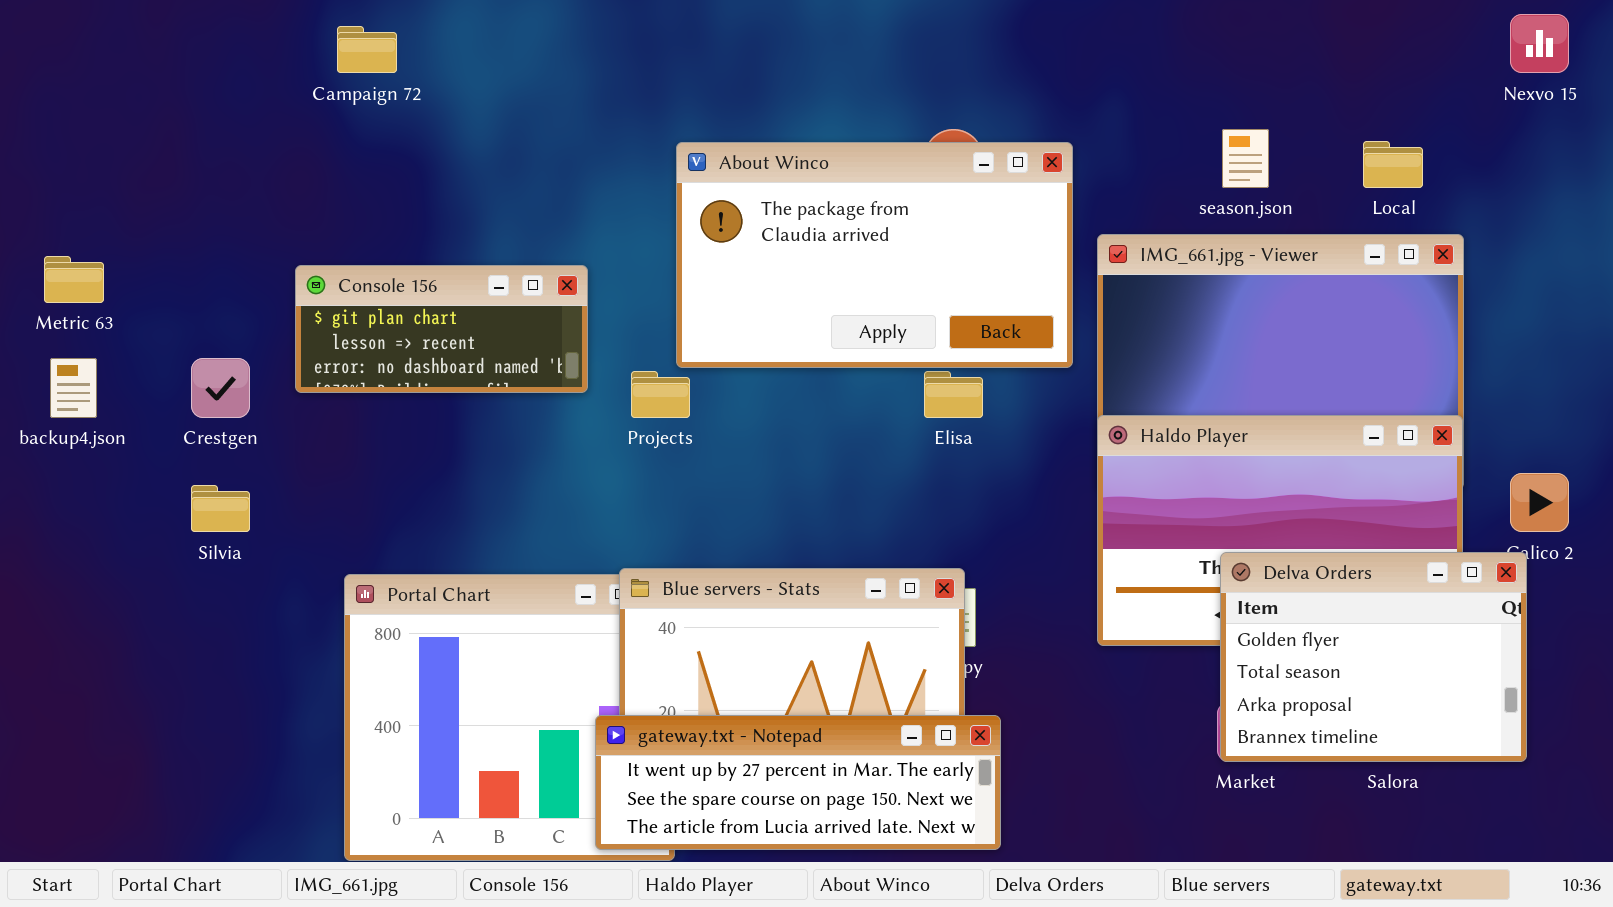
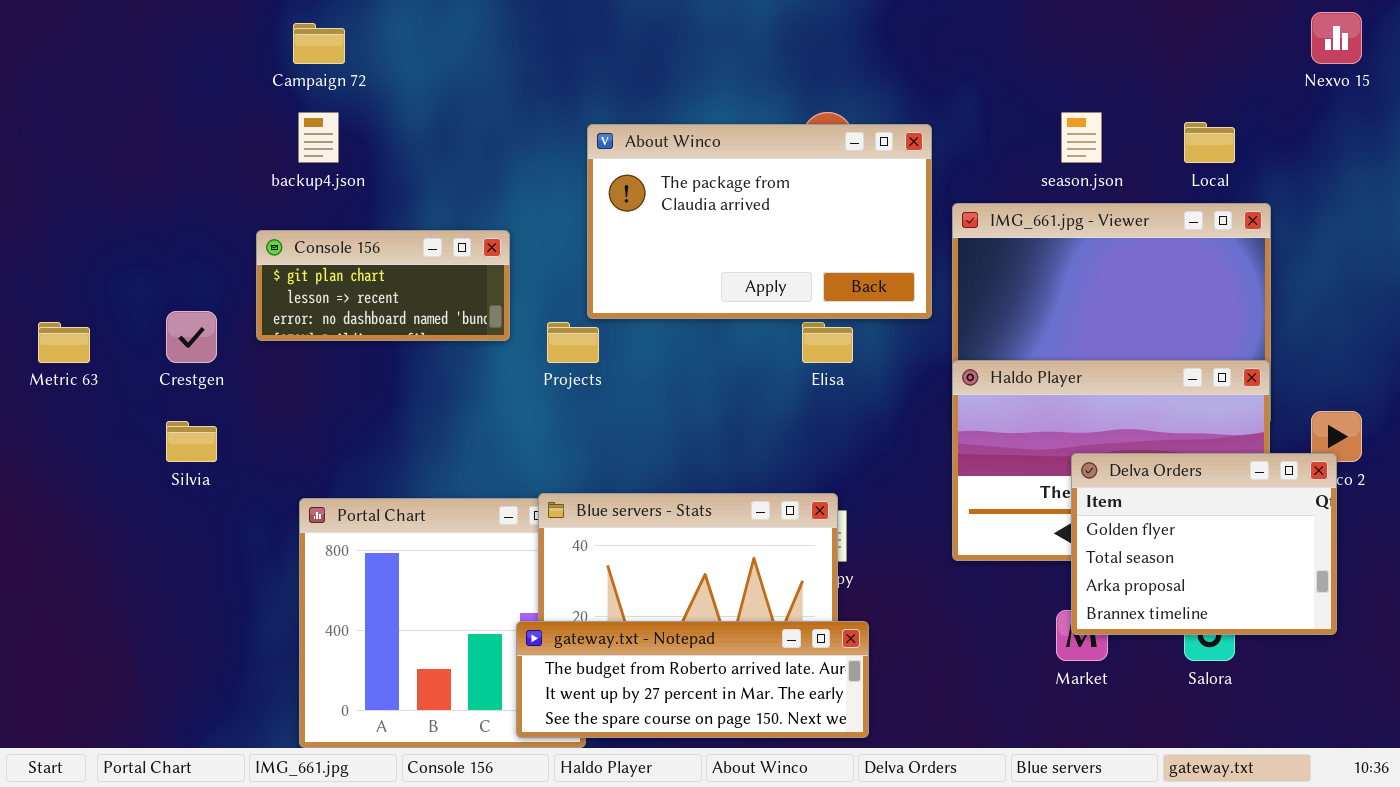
Metric 63: [44,256,104,303] -> [38,322,90,363], moved
backup4.json: [50,358,97,418] -> [298,112,339,163], moved
Delva Orders: [1220,552,1527,762] -> [1071,453,1337,635], moved
gateway.txt - Notepad: [595,715,1001,850] -> [516,621,869,738], scrolled up 1 row

